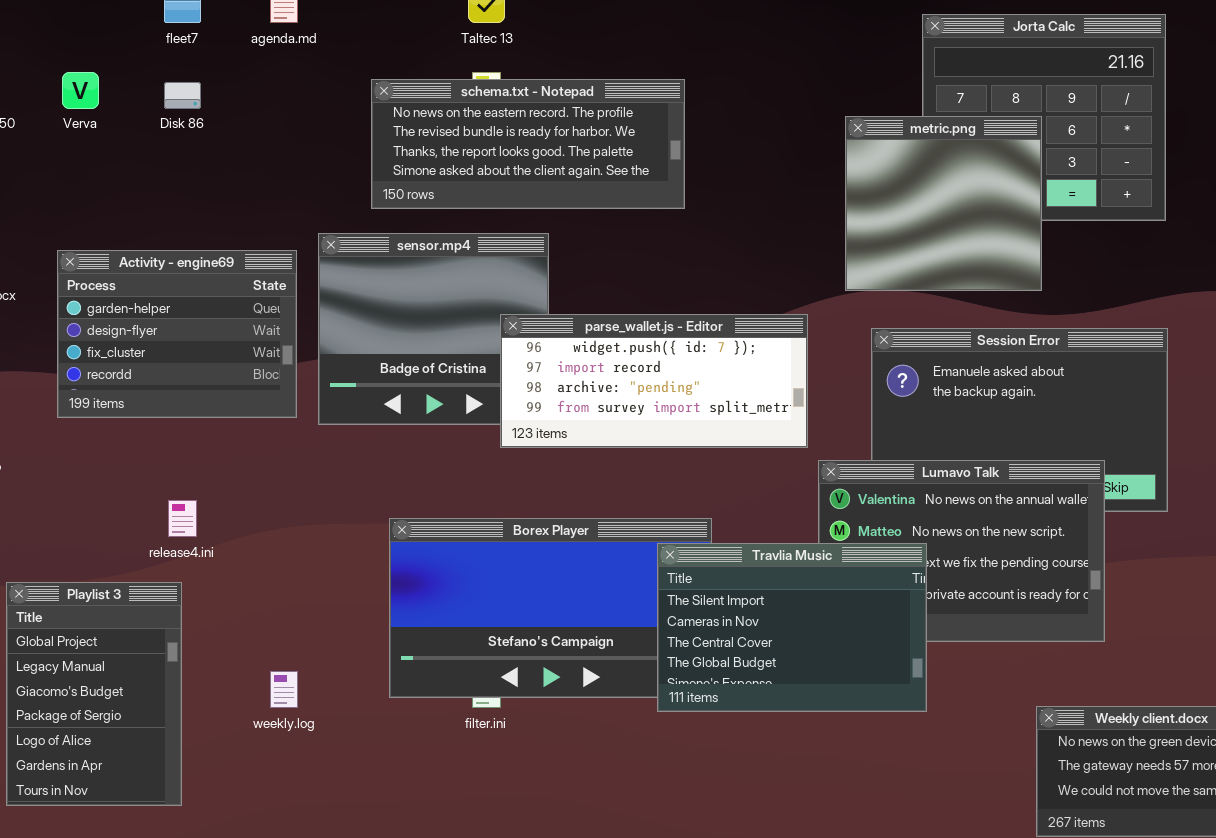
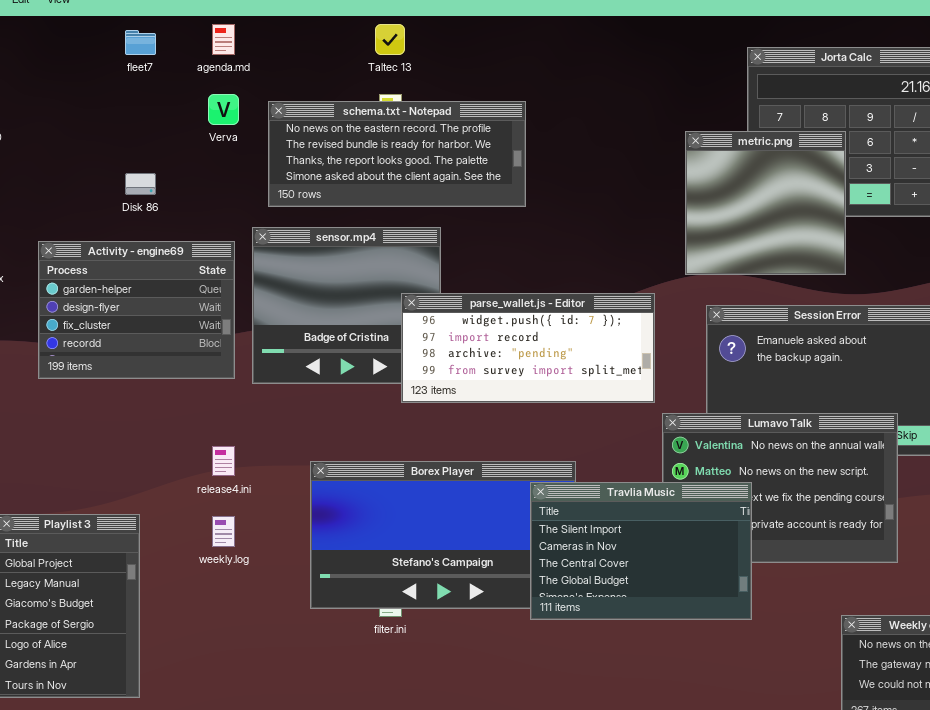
Verva: [62,72,99,109] -> [208,94,239,125], moved
schema.txt - Notepad: [371,79,685,209] -> [268,101,526,207], moved
Disk 86: [164,82,201,109] -> [125,173,156,195], moved
release4.ini: [168,500,197,537] -> [212,446,235,476], moved
weekly.log: [270,671,298,708] -> [212,516,235,547], moved

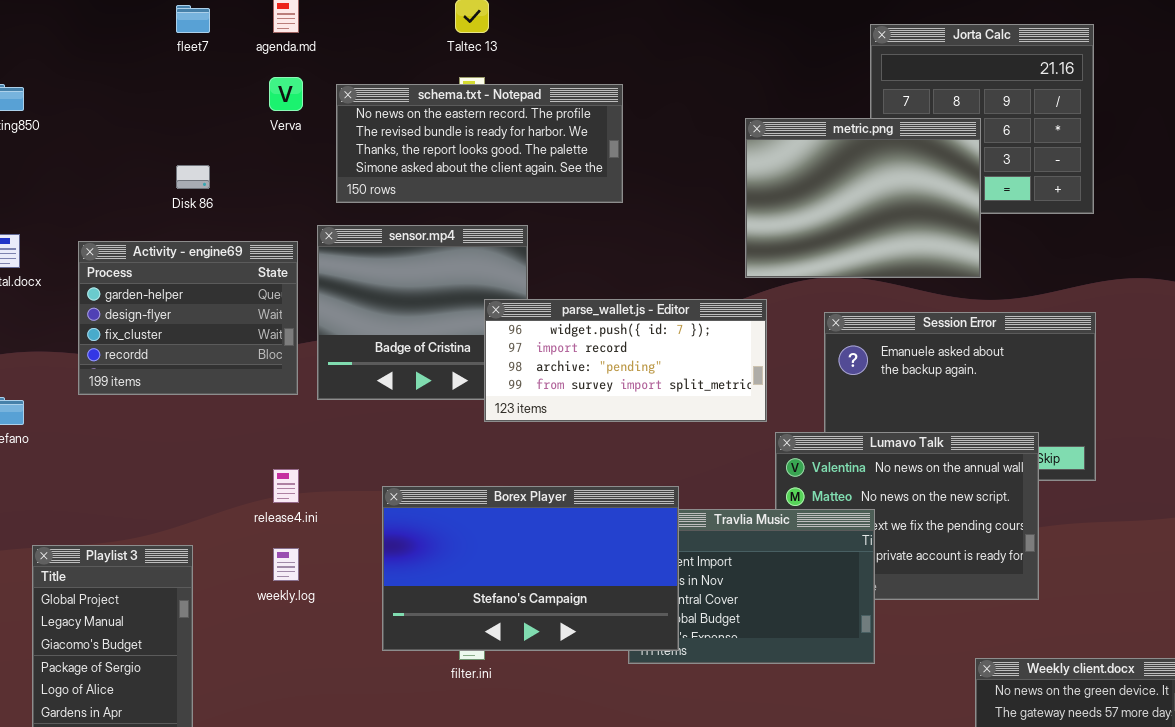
metric.png: [685,131,846,275] -> [745,118,981,278], resized
Borex Player: [310,461,576,609] -> [382,486,679,651], raised

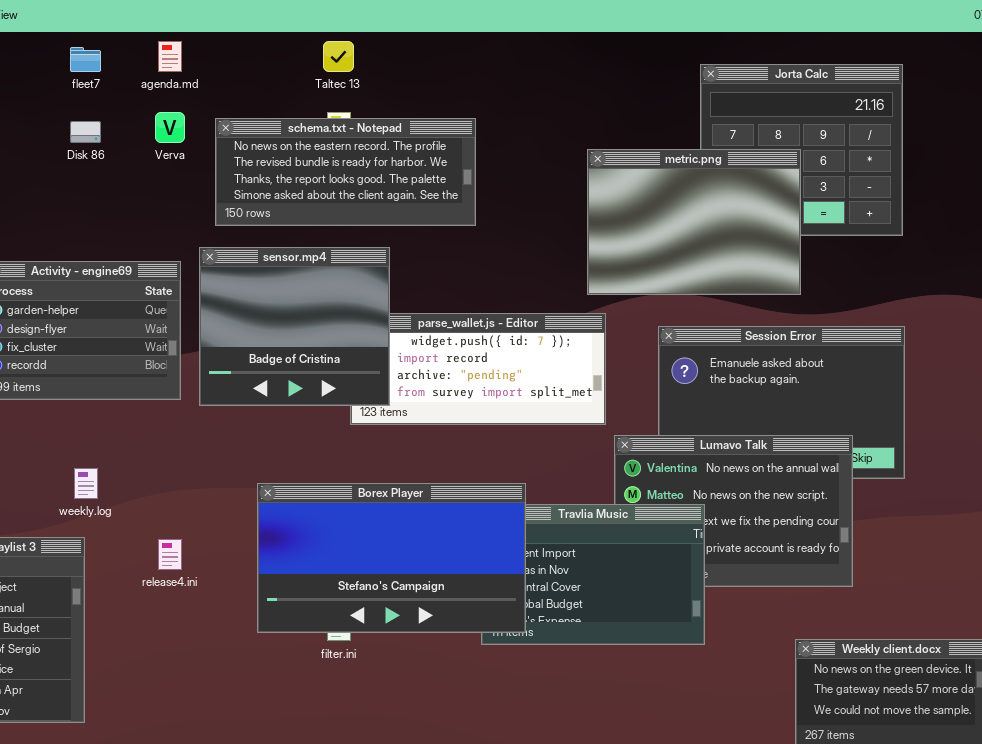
Disk 86: [176,165,210,189] -> [70,121,101,143], moved
sensor.mp4: [317,225,528,400] -> [199,247,390,406], raised
release4.ini: [273,469,299,503] -> [158,539,182,570], moved
weekly.log: [273,548,299,581] -> [74,468,98,499], moved

